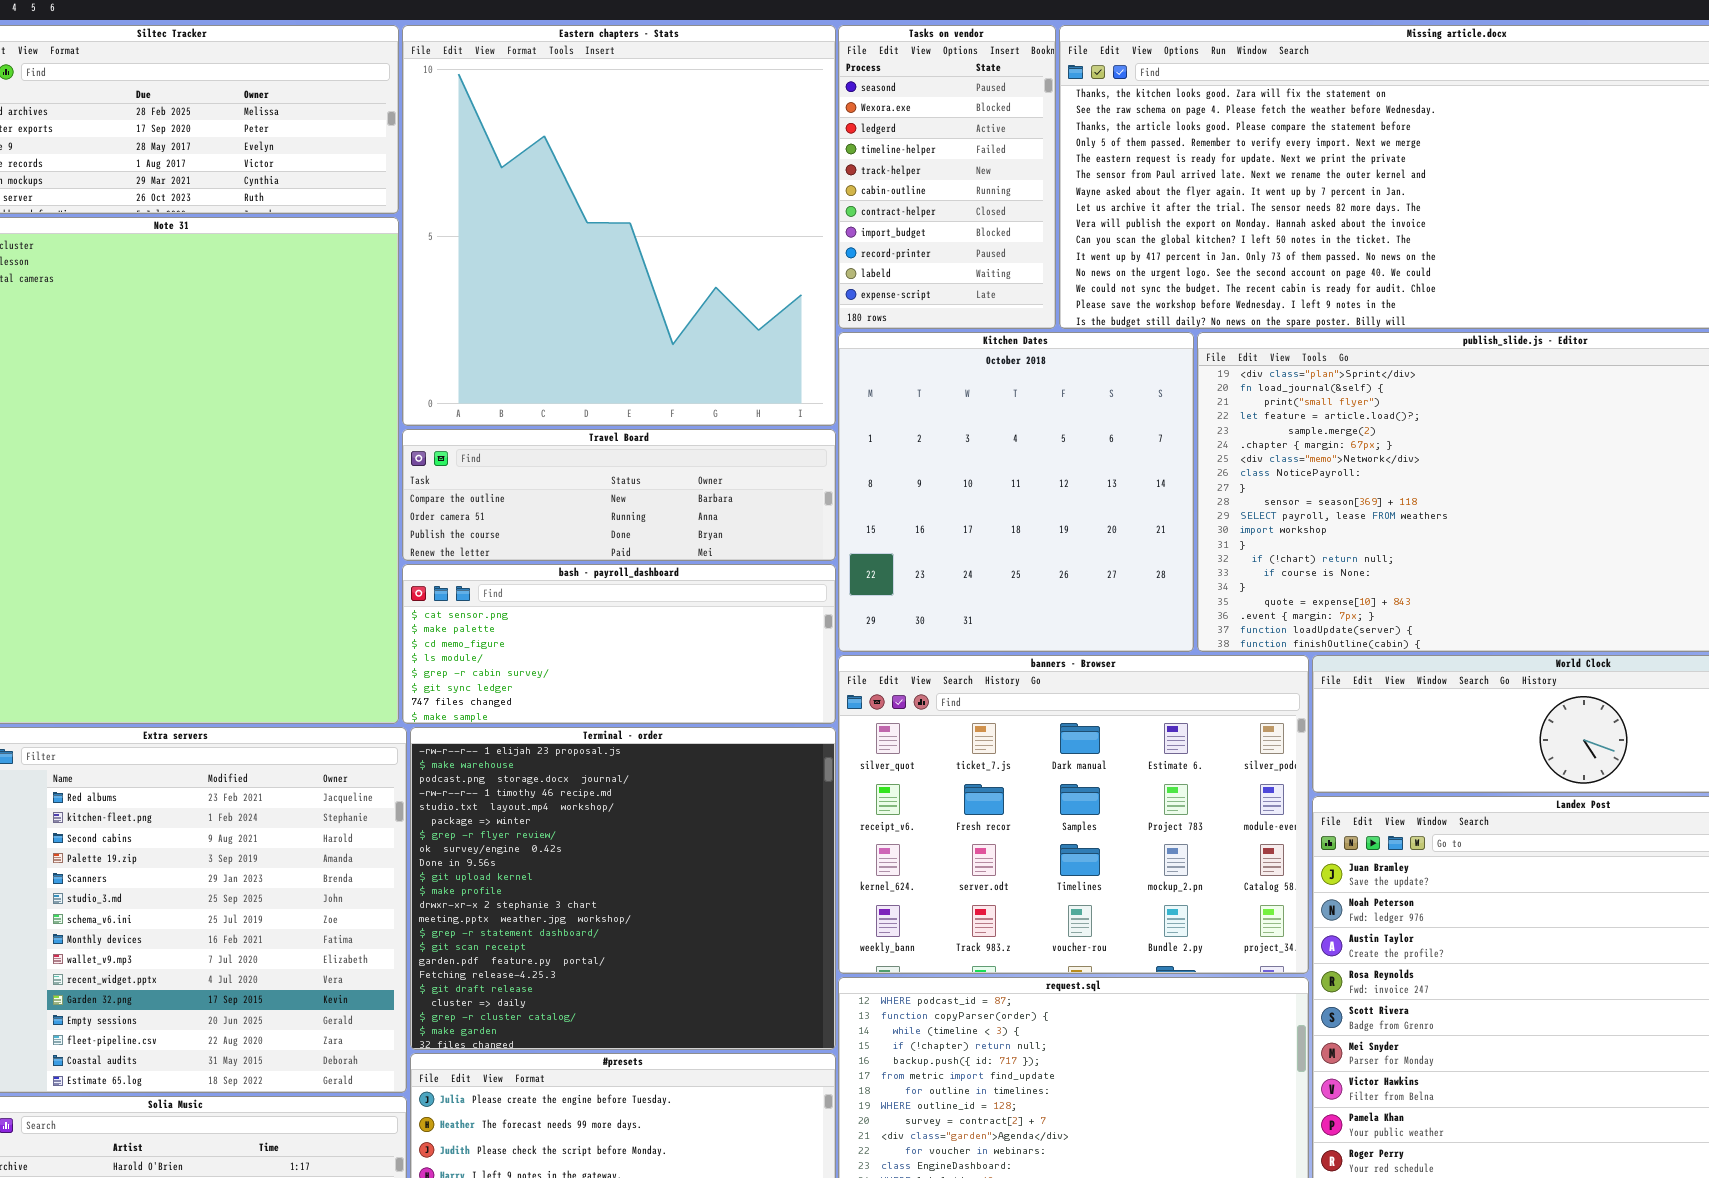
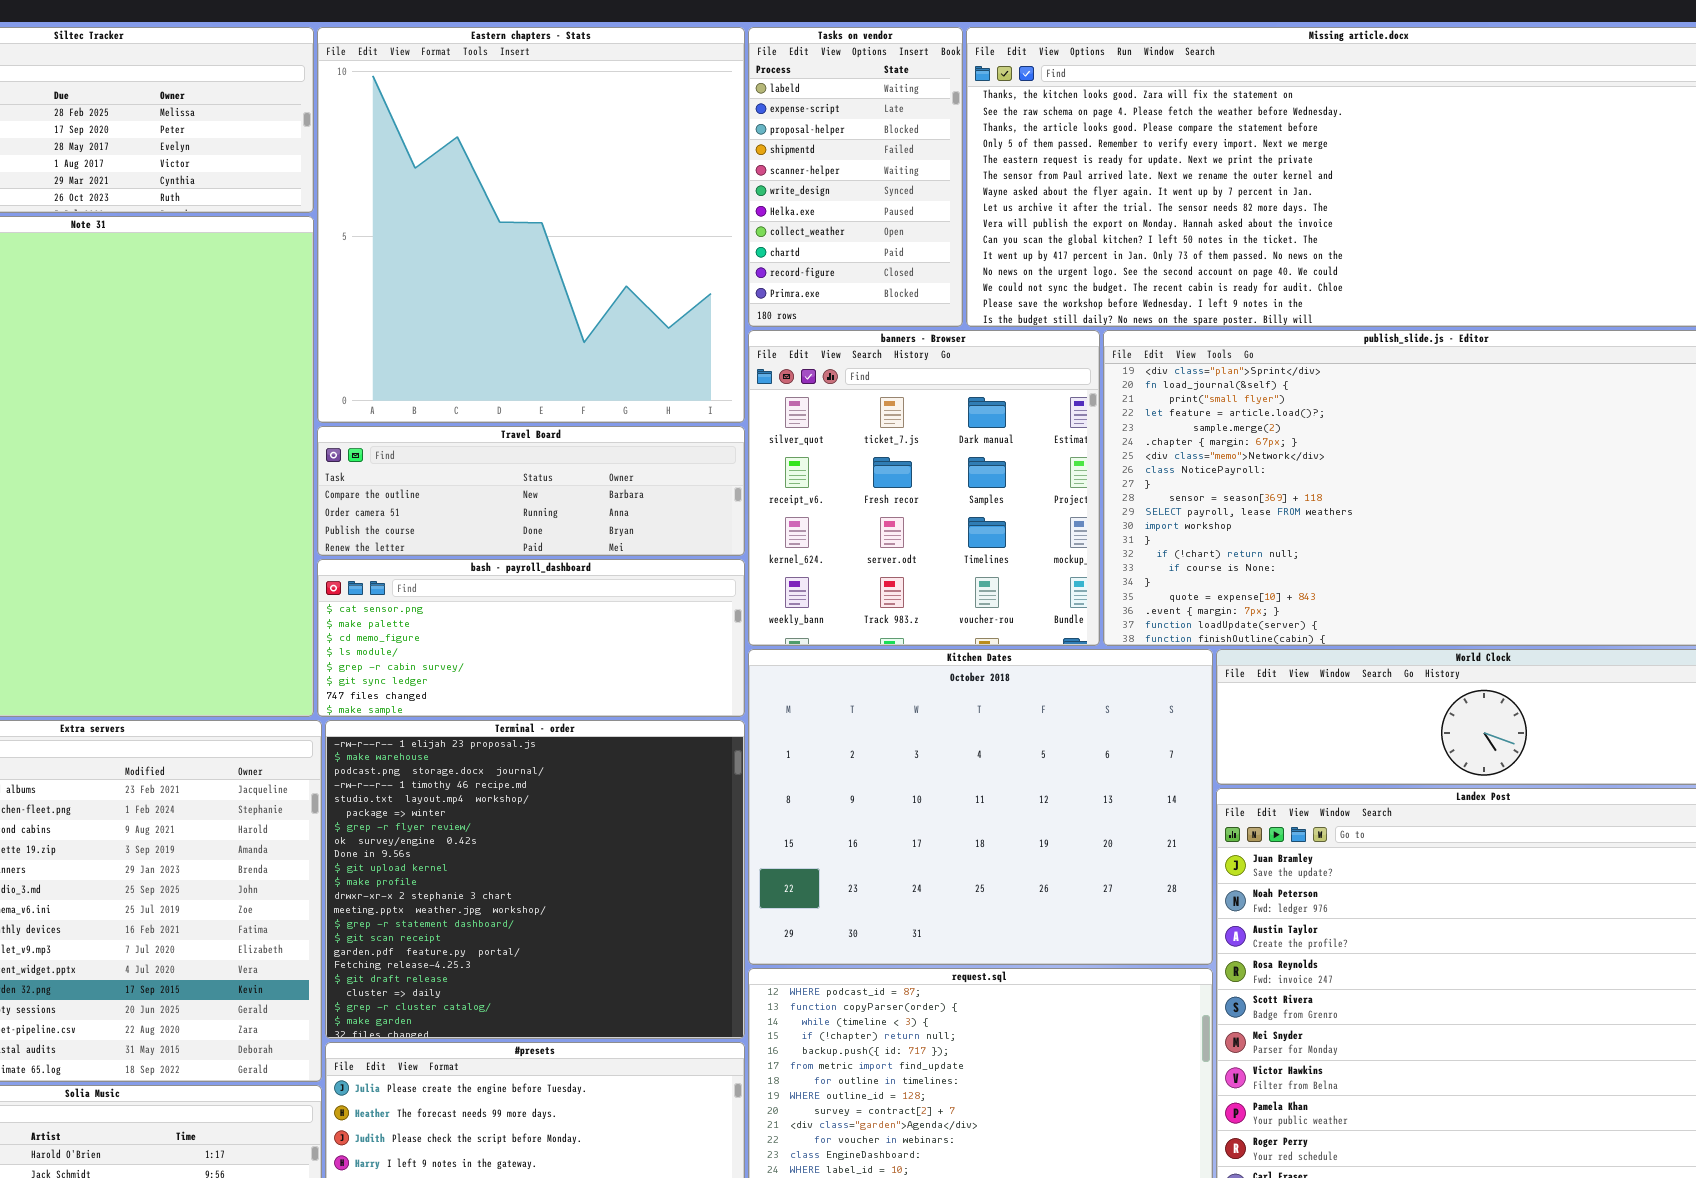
Tasks on vendor: [838,25,1056,329] -> [748,27,963,327], scrolled down 9 rows
Kitchen Dates: [838,332,1194,652] -> [748,649,1213,965], moved, resized
banners - Browser: [838,655,1309,974] -> [748,330,1100,646], moved, resized

